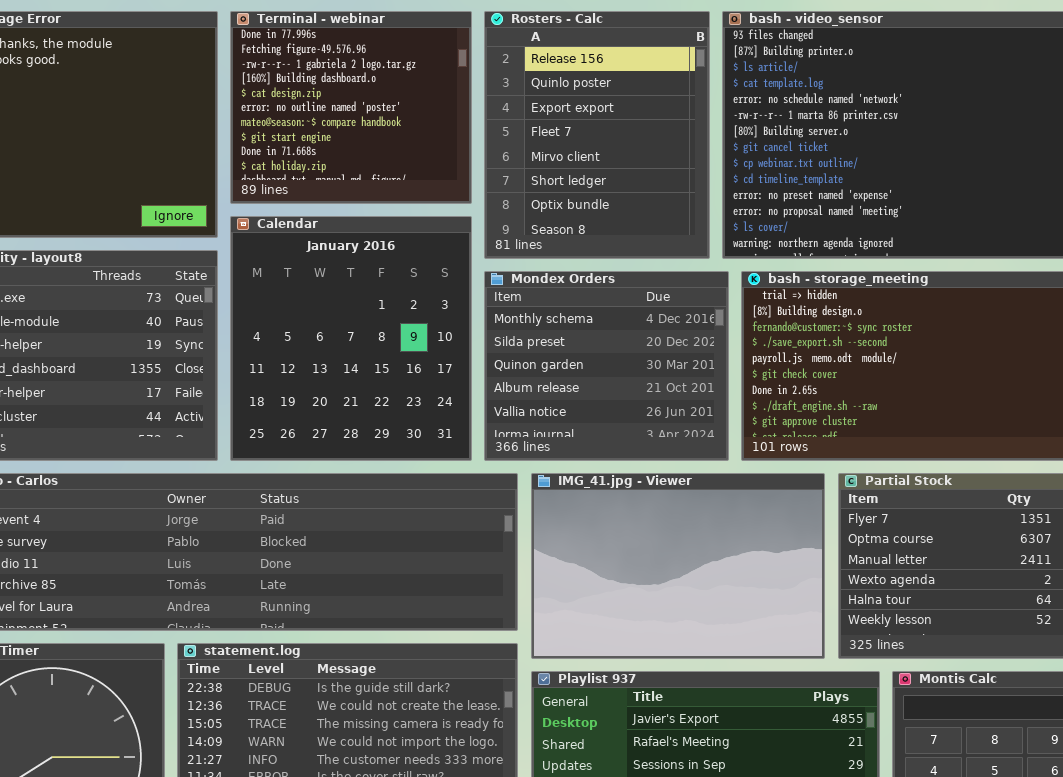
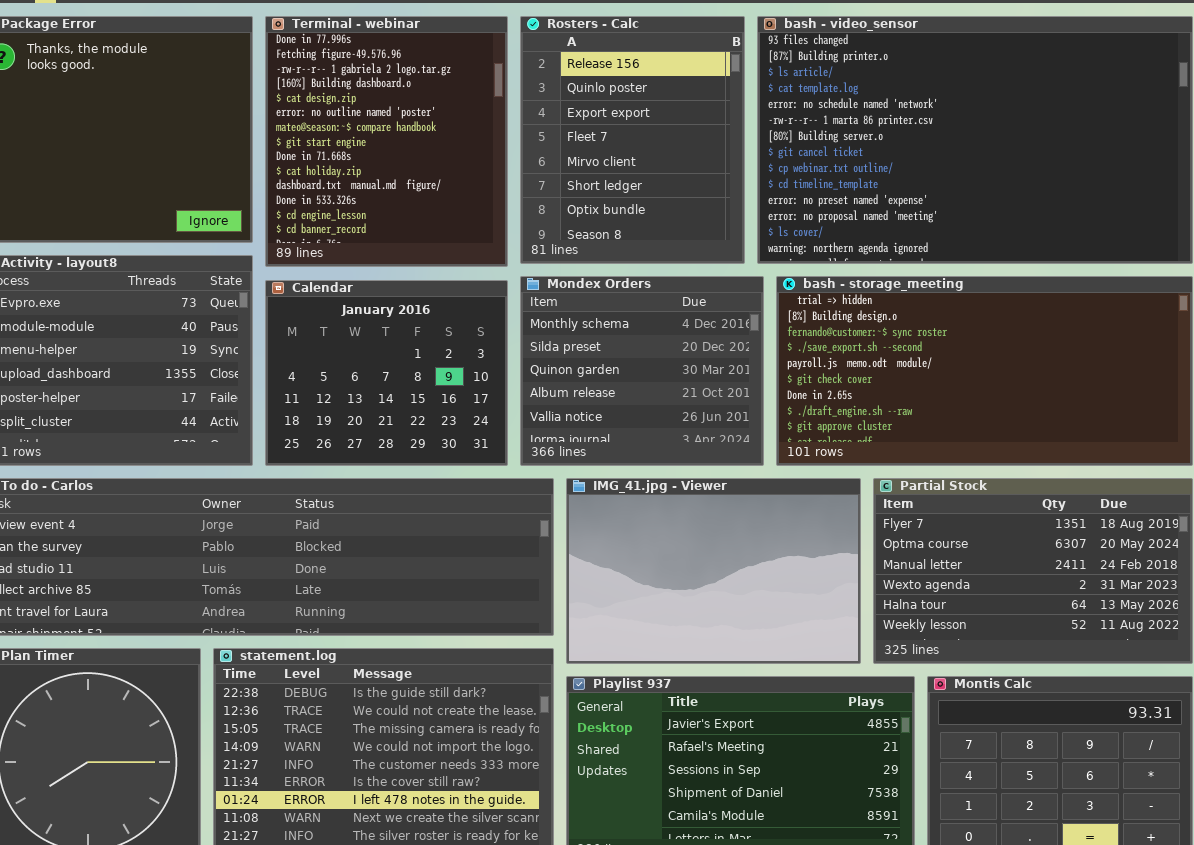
Terminal - webinar: [230,11,472,204] -> [265,16,508,267], resized
Calendar: [230,216,472,461] -> [265,280,508,466], resized

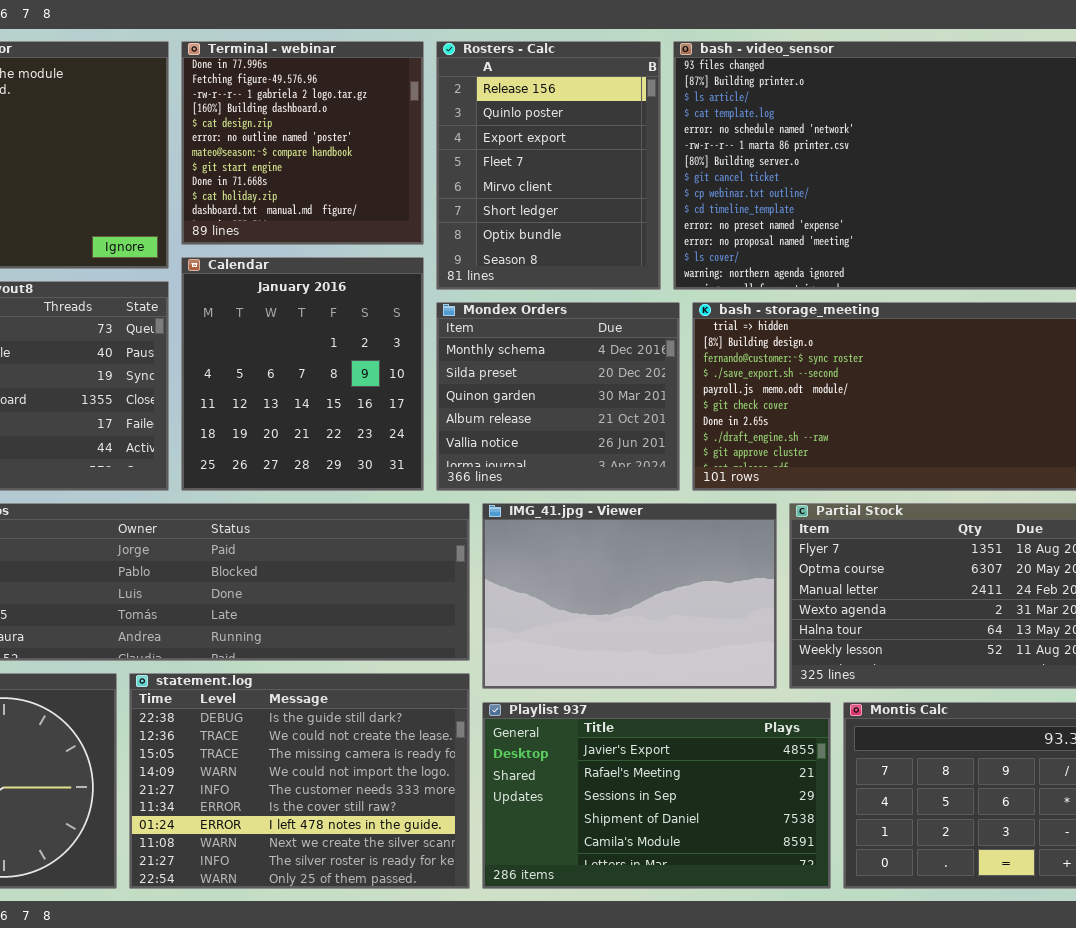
Terminal - webinar: [265,16,508,267] -> [181,41,424,245], resized
Calendar: [265,280,508,466] -> [181,257,424,491], resized

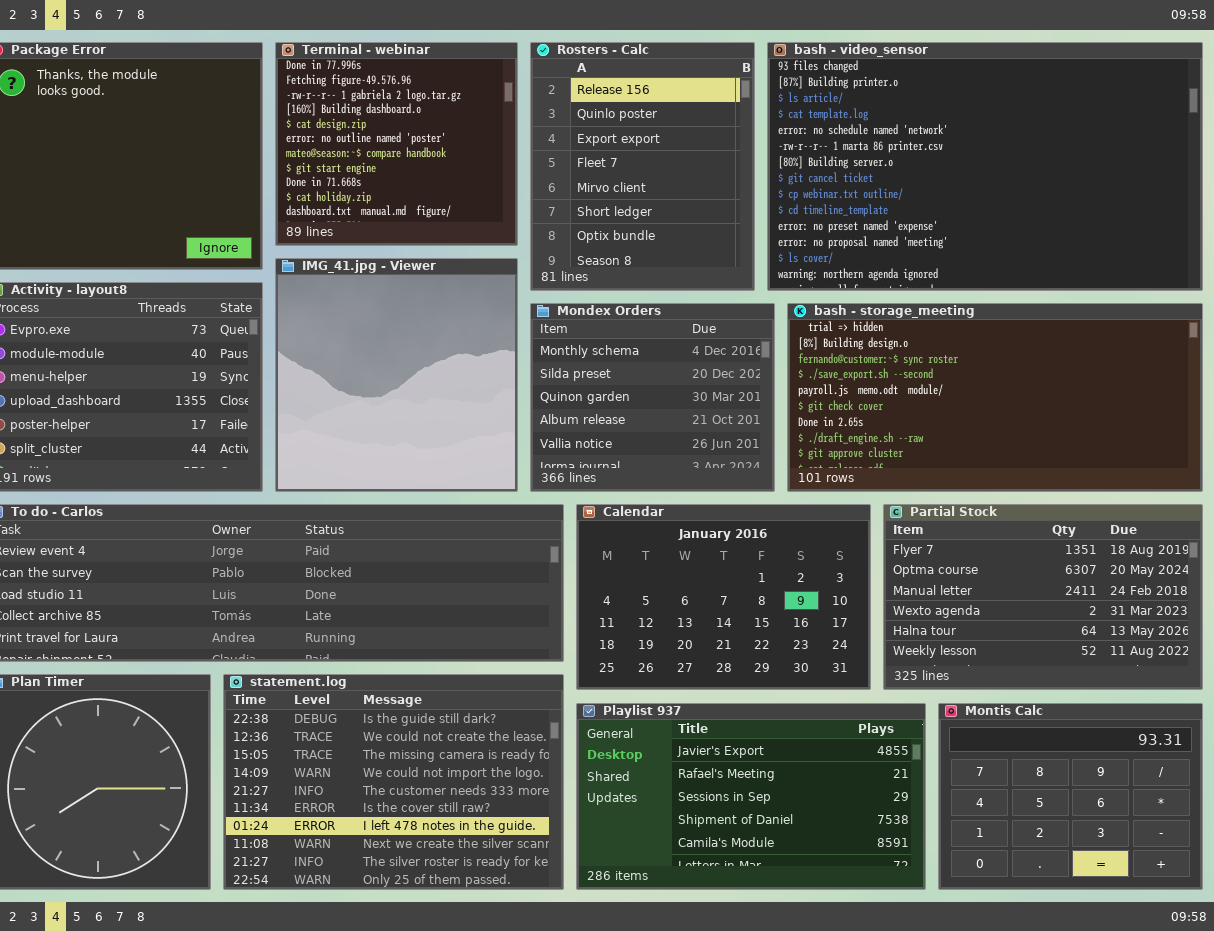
Calendar: [181,257,424,491] -> [576,504,871,690], moved, resized
IMG_41.jpg - Viewer: [482,503,777,689] -> [275,258,518,492], moved, resized

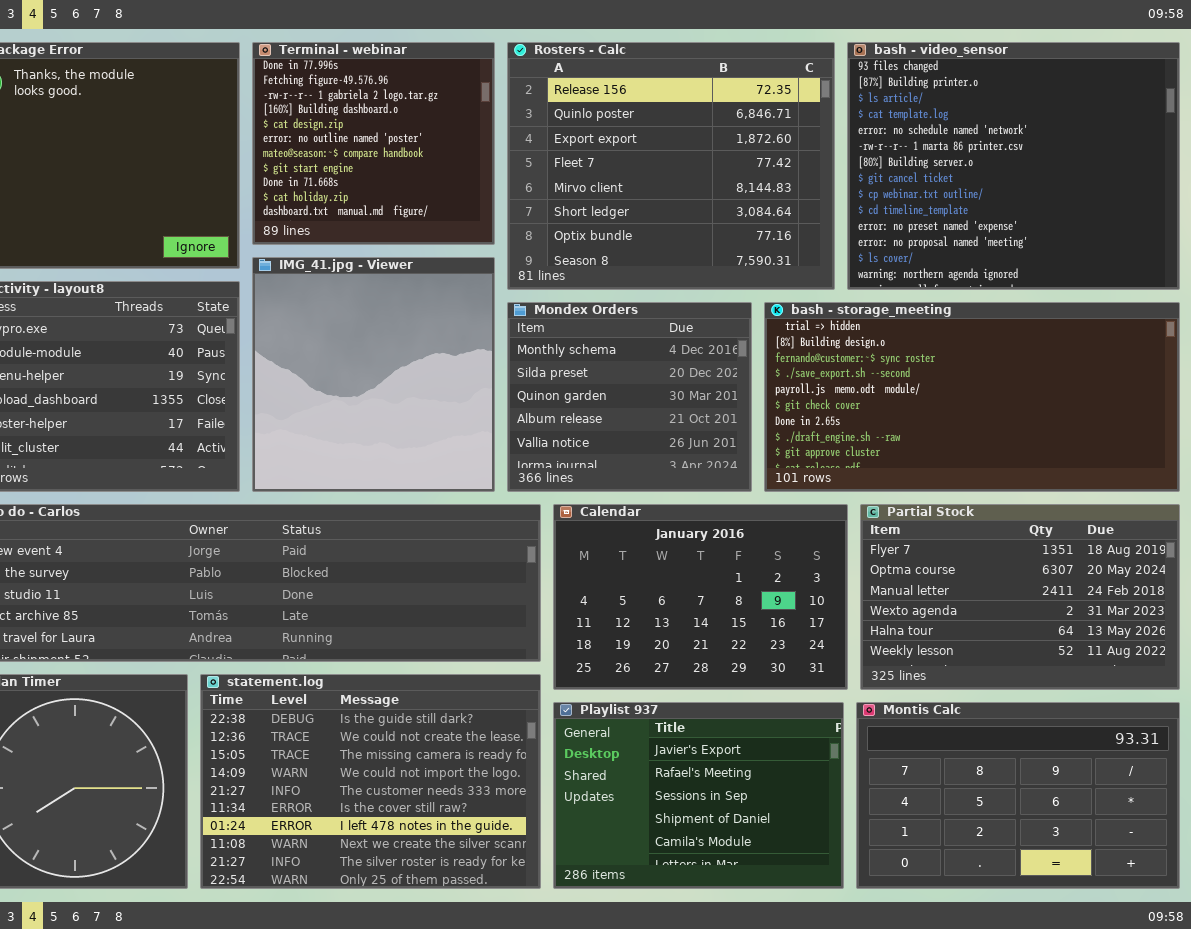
Rosters - Calc: [530,42,755,291] -> [507,42,835,290], resized
bash - video_sensor: [767,42,1203,291] -> [847,42,1180,290], resized
Playlist 937: [576,703,926,890] -> [553,702,844,889], resized
Montis Calc: [938,703,1203,890] -> [856,702,1180,889], resized

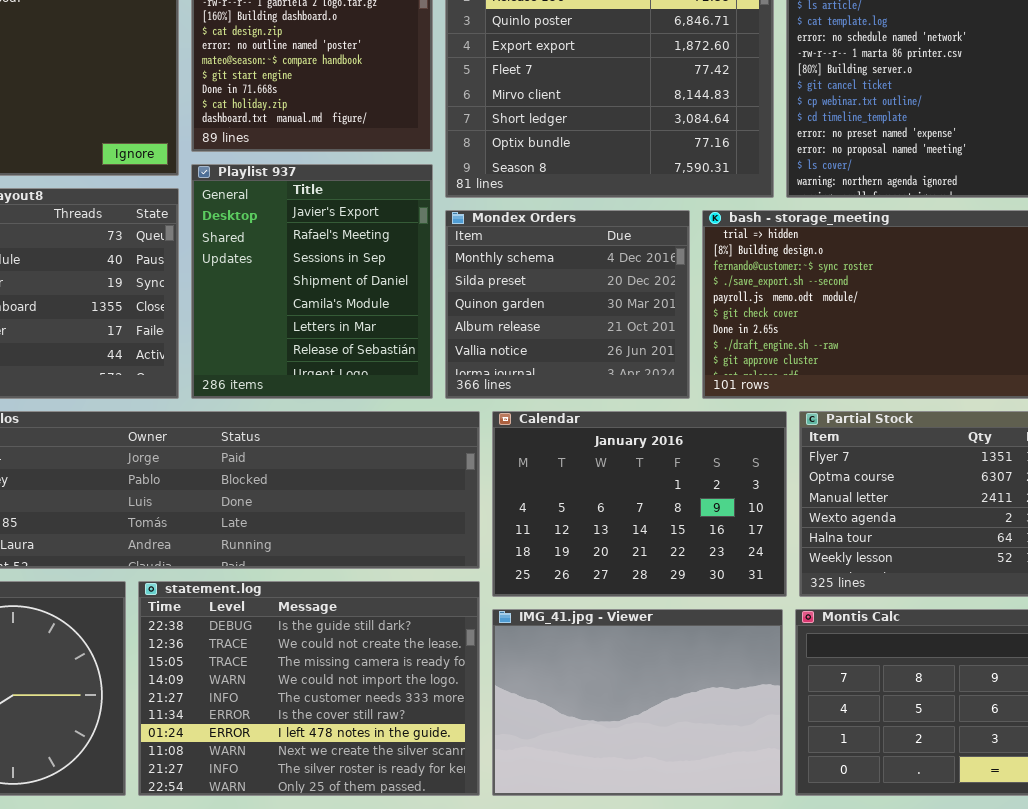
IMG_41.jpg - Viewer: [252,257,495,492] -> [492,609,783,796], moved, resized
Playlist 937: [553,702,844,889] -> [191,164,433,399], moved, resized

